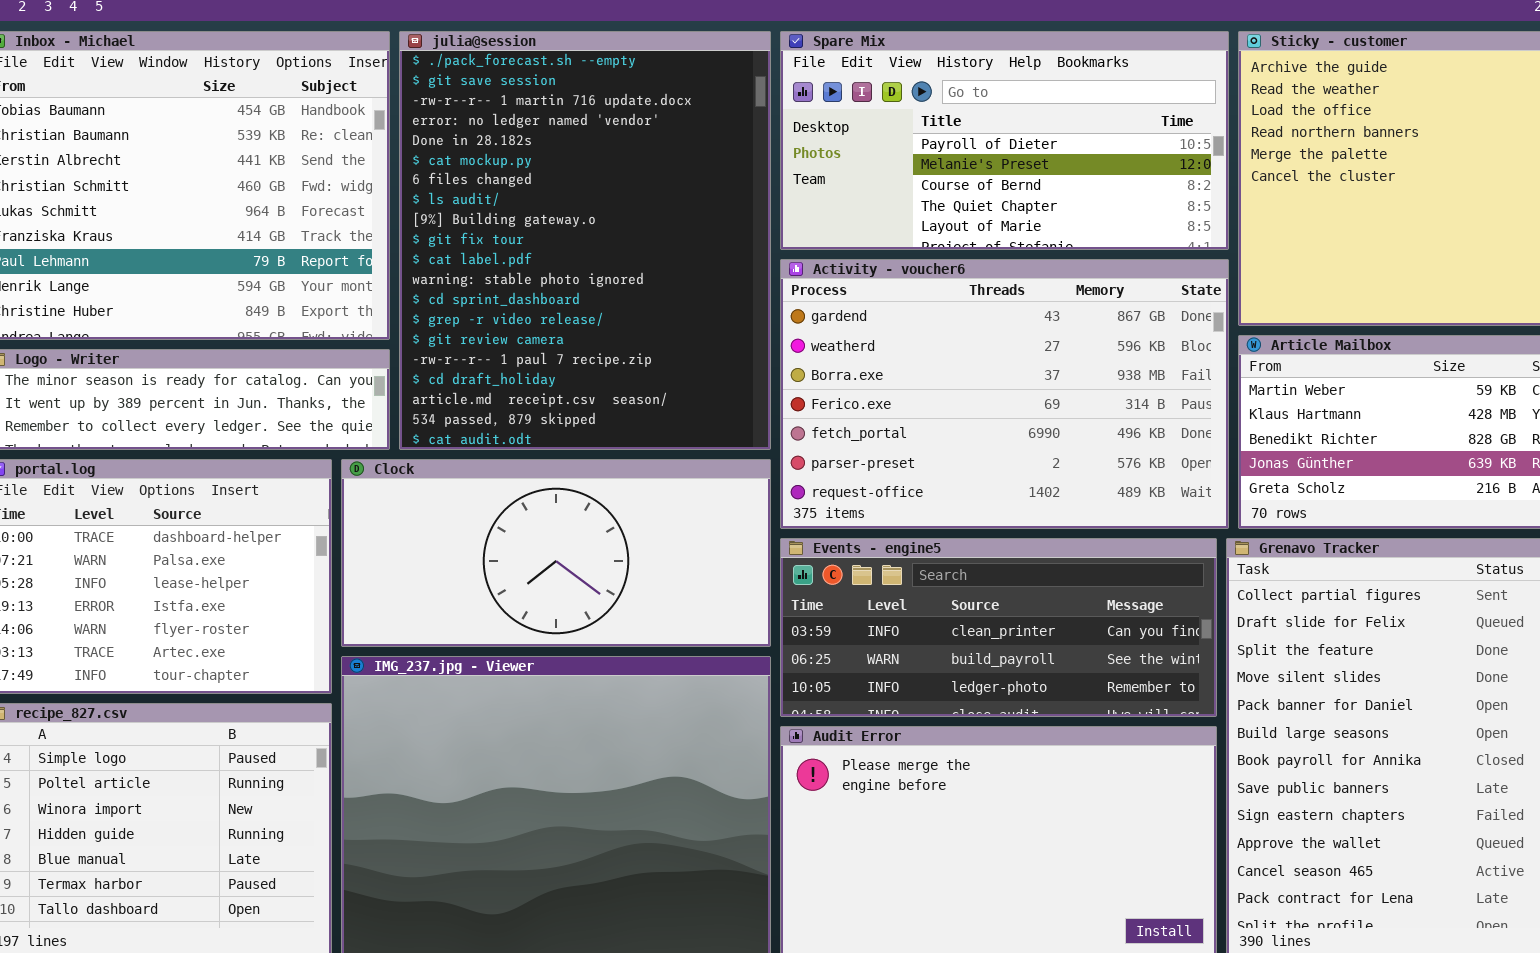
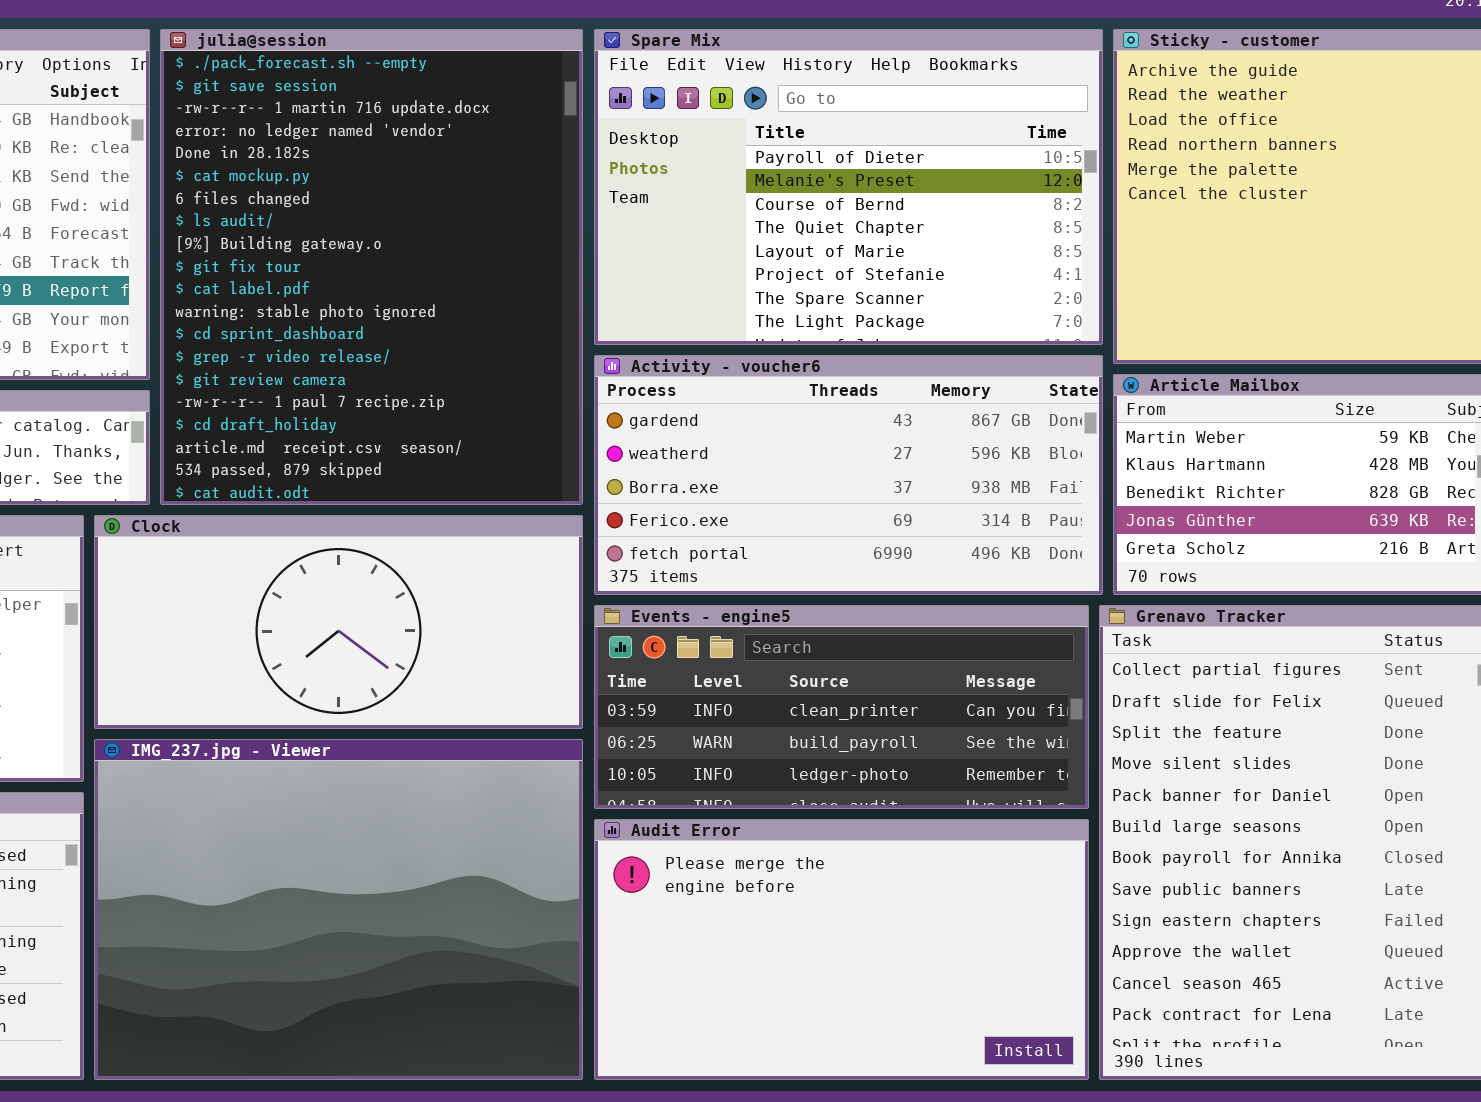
Spare Mix: [780,31,1229,250] -> [594,29,1103,345], resized
Activity - voucher6: [780,259,1229,529] -> [594,355,1103,595], resized

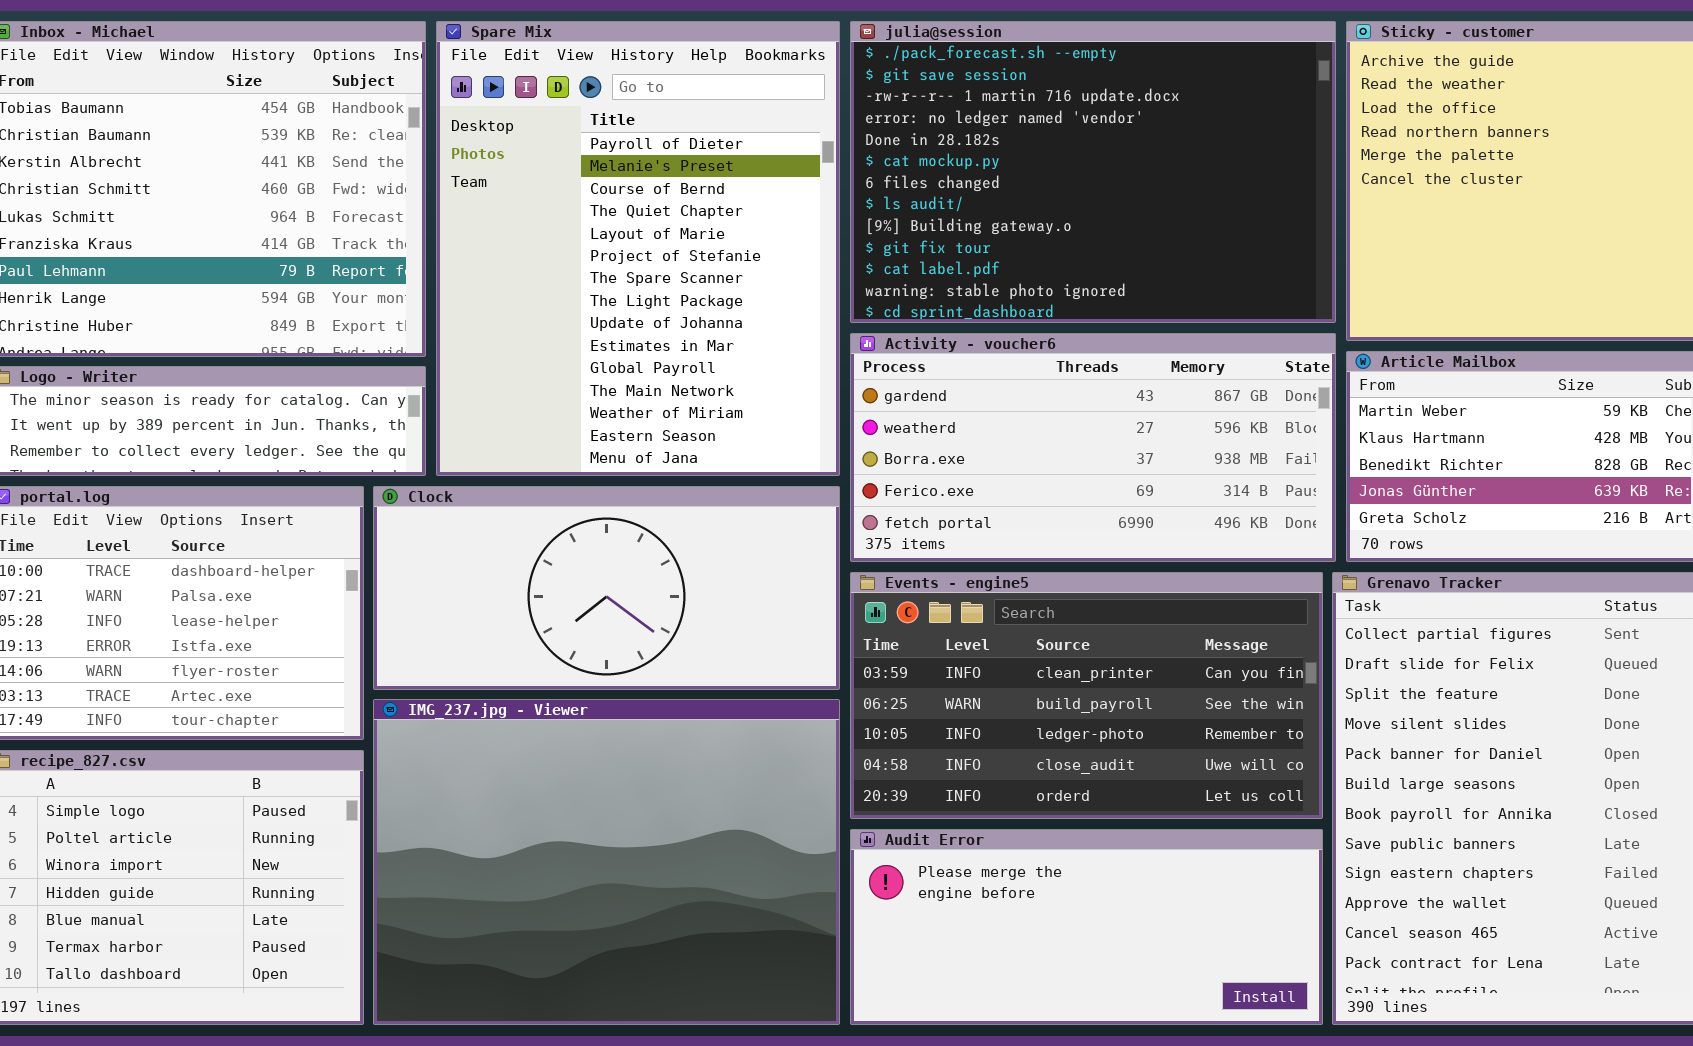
julia@session: [160,29,583,505] -> [850,21,1336,323], moved, resized
Spare Mix: [594,29,1103,345] -> [436,21,840,476], moved, resized
Events - engine5: [594,605,1089,809] -> [850,572,1323,819], resized
Audit Error: [594,819,1089,1080] -> [850,829,1323,1025], resized

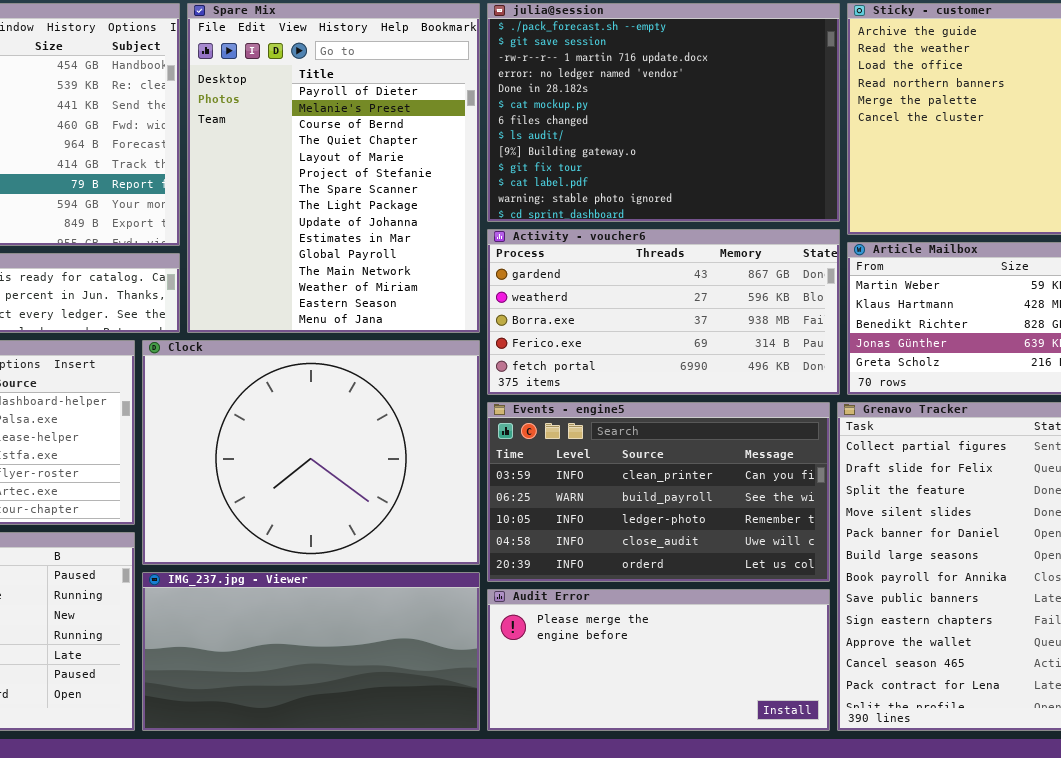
Clock: [373,486,840,690] -> [142,340,480,565], resized
IMG_237.jpg - Viewer: [373,699,840,1025] -> [142,572,480,731], resized

